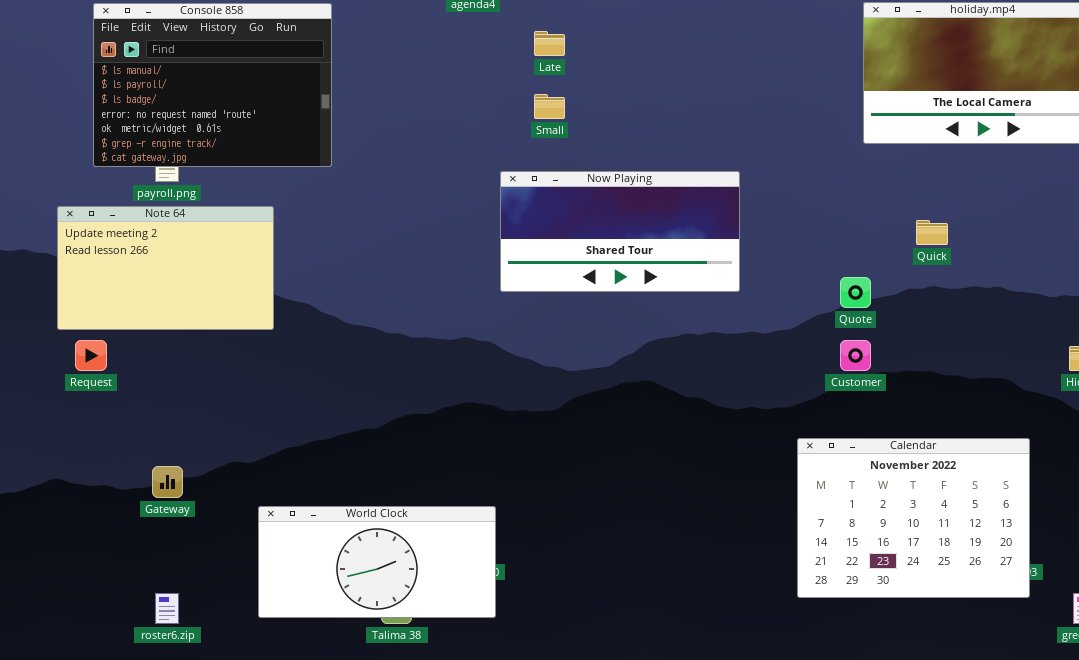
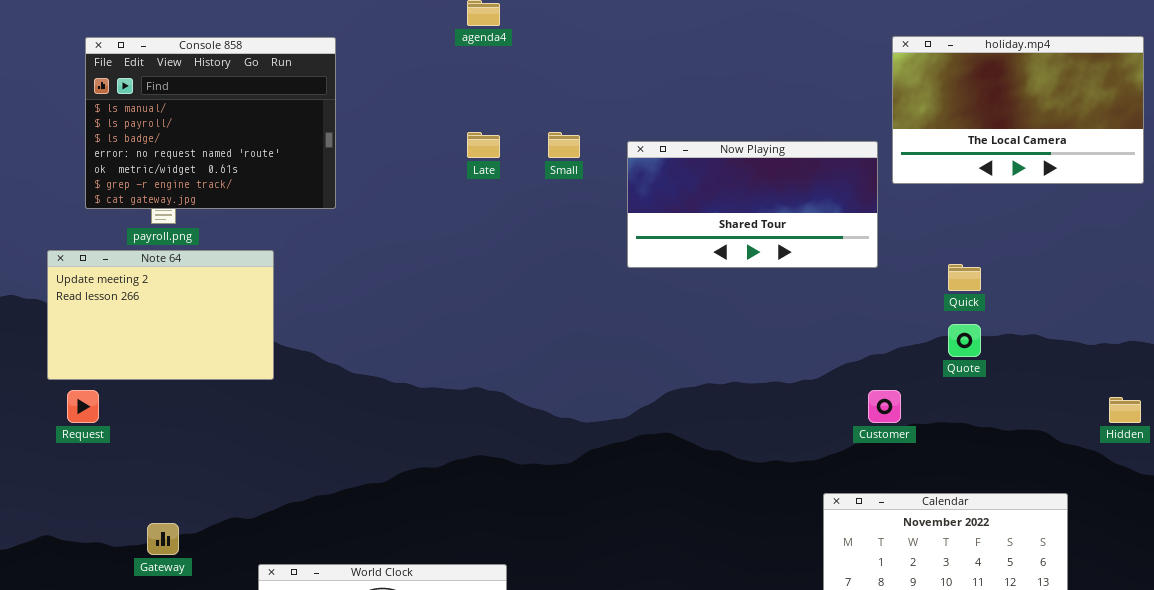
Late: [534,31,565,56] -> [467,132,500,158], moved
Now Playing: [500,171,740,292] -> [627,141,878,268], moved
Quote: [840,277,871,308] -> [948,324,981,357], moved

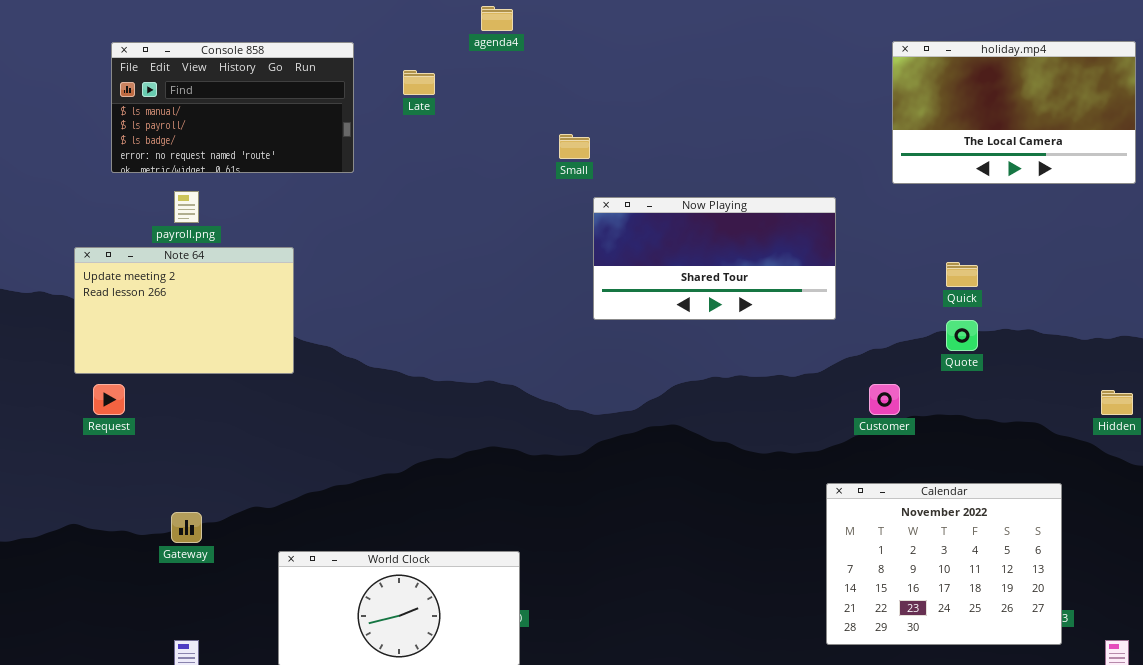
Console 858: [85,37,336,209] -> [111,42,354,173], resized
Late: [467,132,500,158] -> [403,70,435,95], moved
Now Playing: [627,141,878,268] -> [593,197,836,320], moved

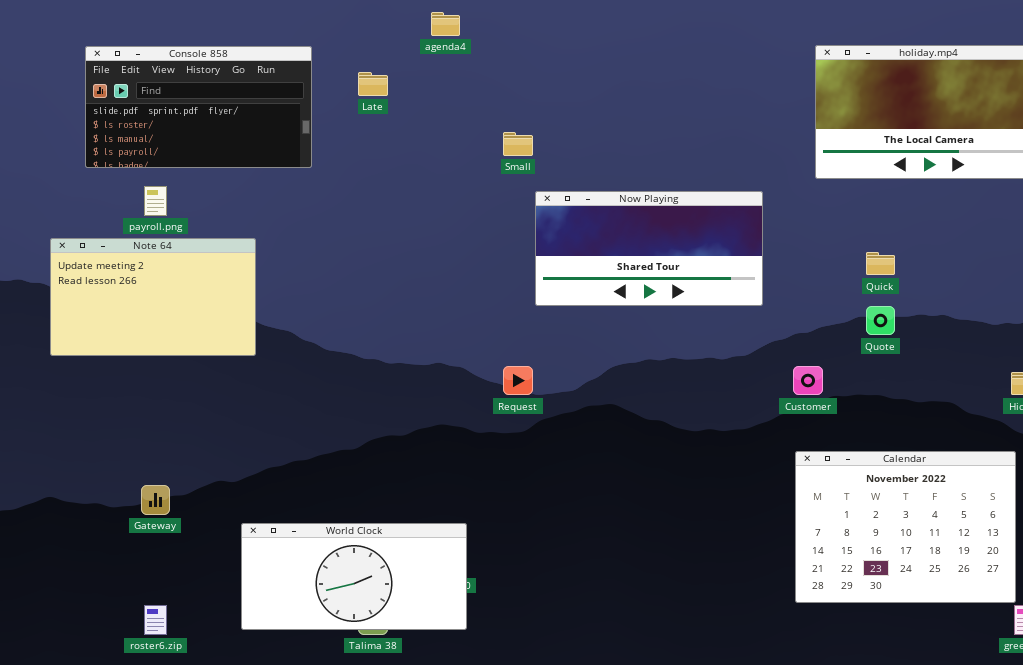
Console 858: [111,42,354,173] -> [85,46,312,168], scrolled up 2 rows
Request: [93,384,125,415] -> [503,366,533,395], moved
Calendar: [826,483,1062,645] -> [795,451,1016,603], moved

